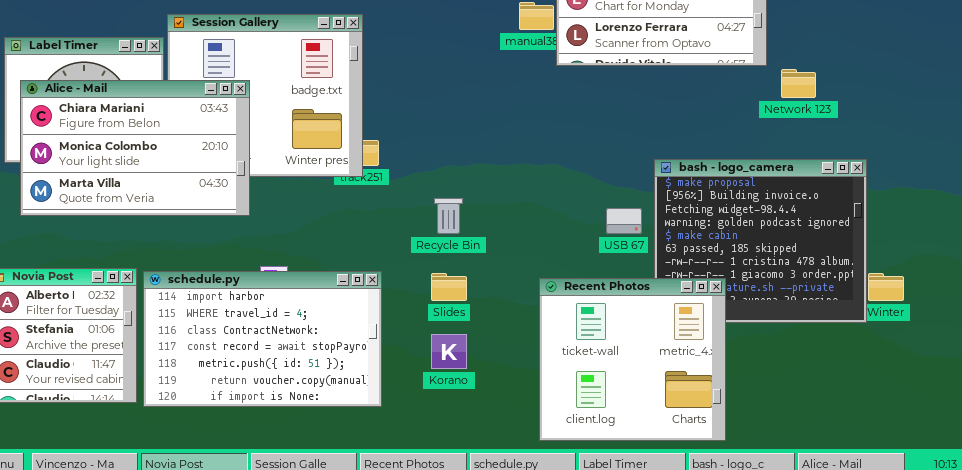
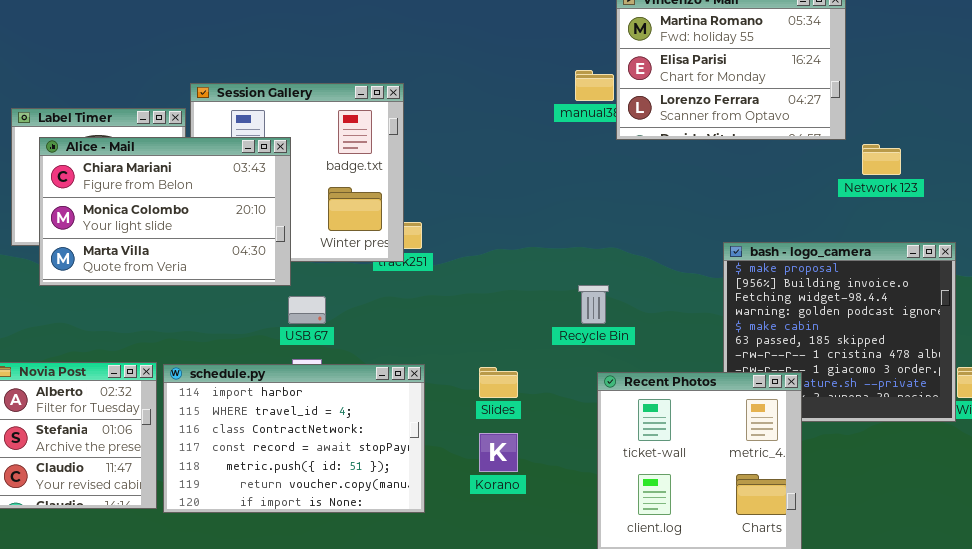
Alice - Mail: [20,80,250,216] -> [39,137,291,286], moved
Recycle Bin: [434,198,463,234] -> [578,285,609,324], moved
USB 67: [606,208,642,234] -> [288,296,326,324], moved

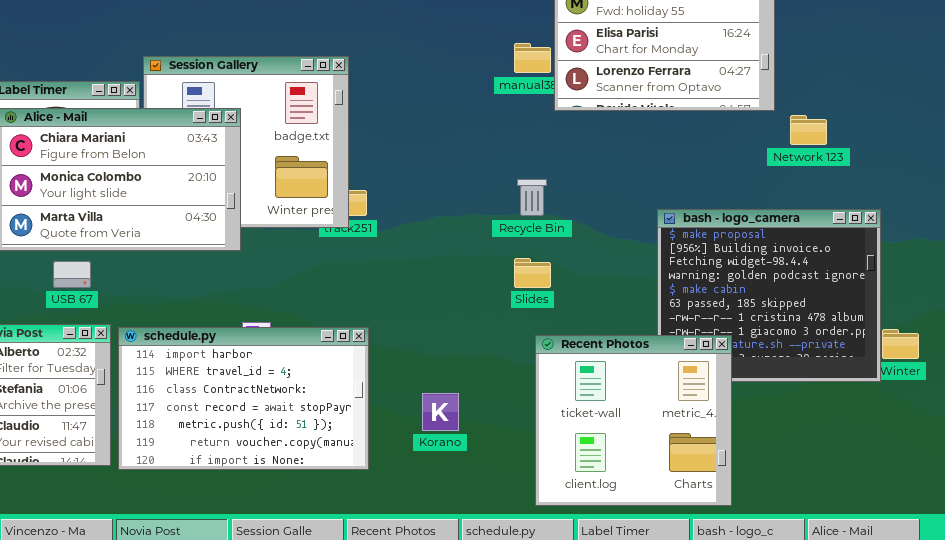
Recycle Bin: [578,285,609,324] -> [517,179,547,216], moved
USB 67: [288,296,326,324] -> [53,261,91,288], moved
Slides: [479,367,518,398] -> [514,258,551,288], moved

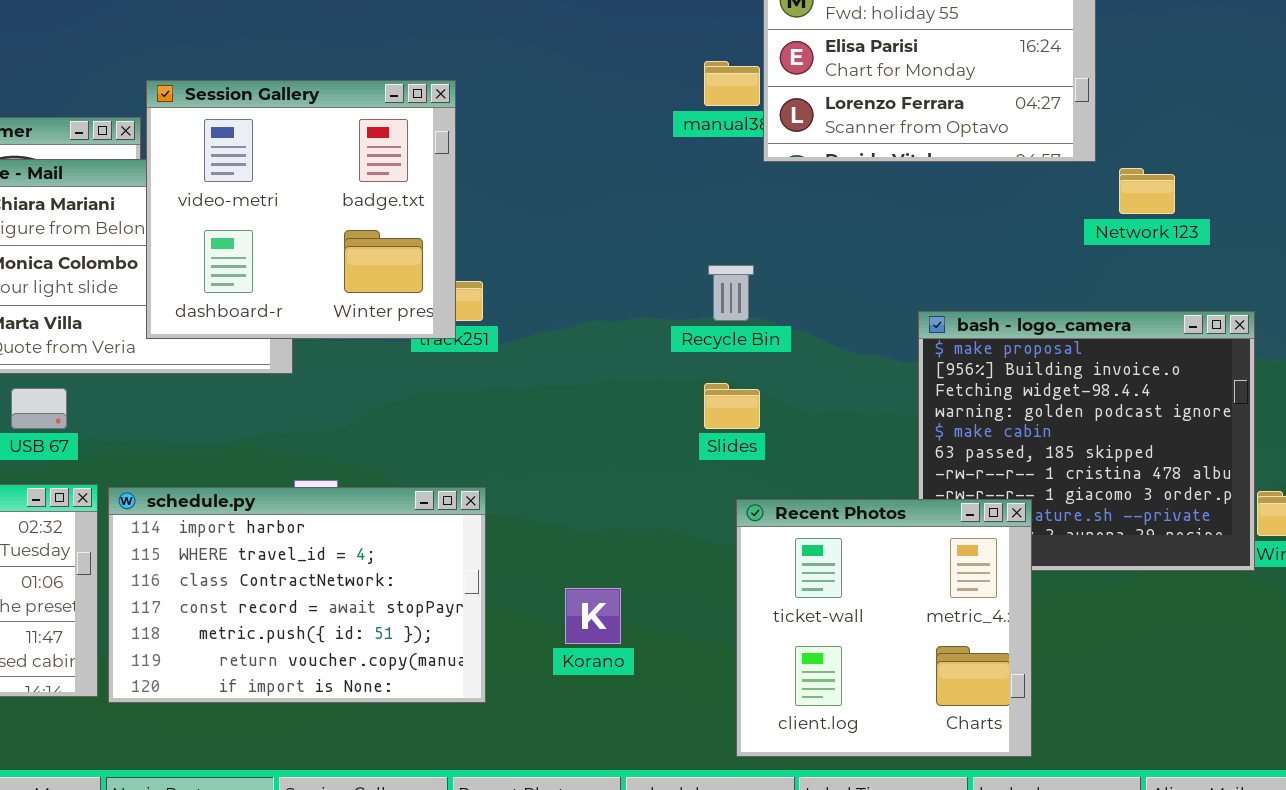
Session Gallery: [143,56,349,228] -> [146,80,456,339], raised

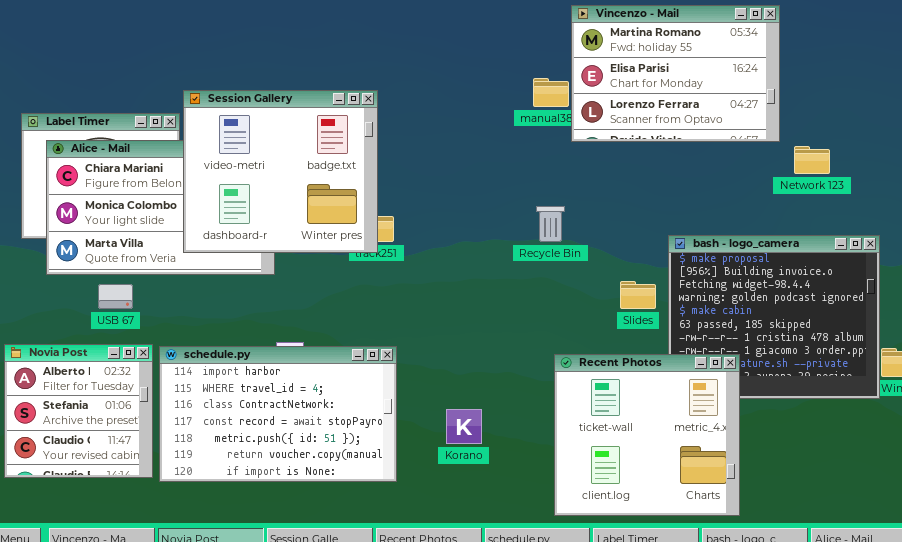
Slides: [704,383,760,429] -> [620,281,656,309], moved

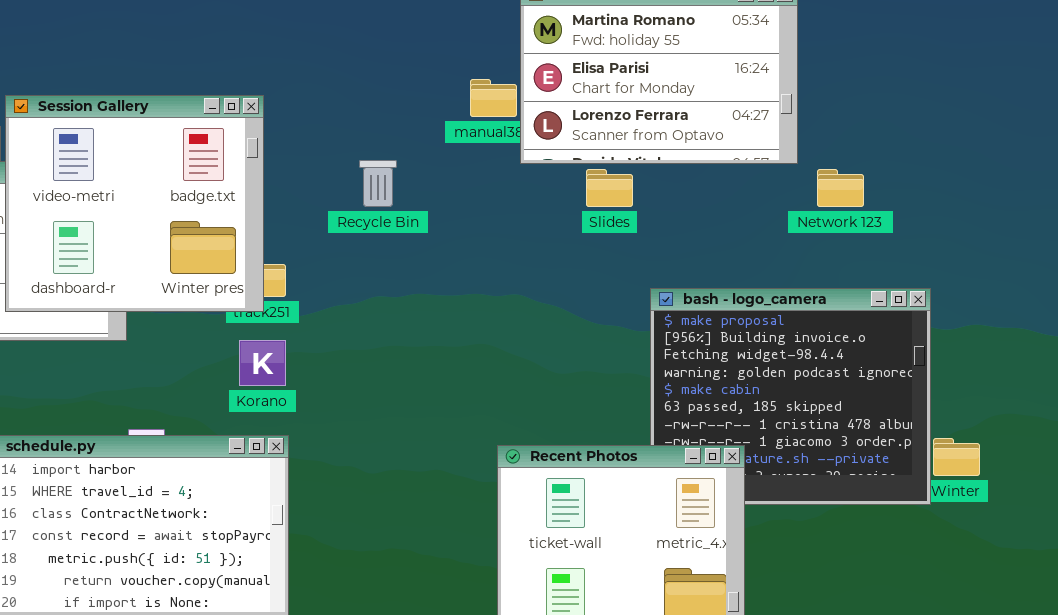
Recycle Bin: [536,206,565,242] -> [359,160,397,207], moved
Slides: [620,281,656,309] -> [586,169,633,207], moved
Korano: [446,409,482,444] -> [239,340,286,386], moved

